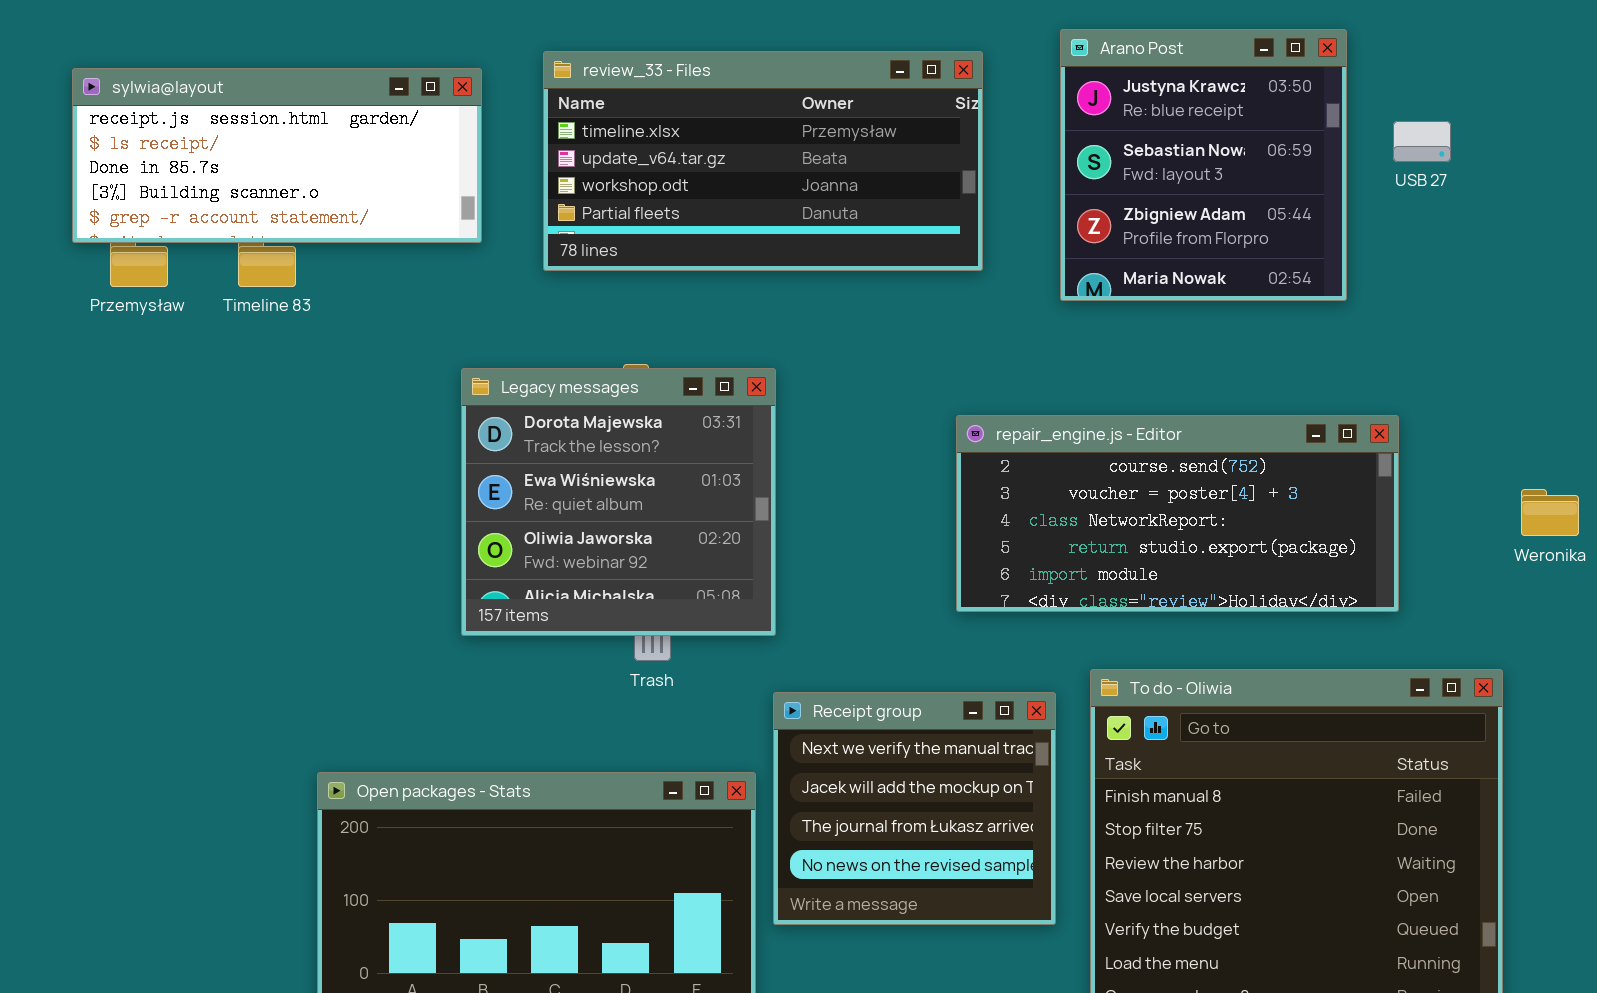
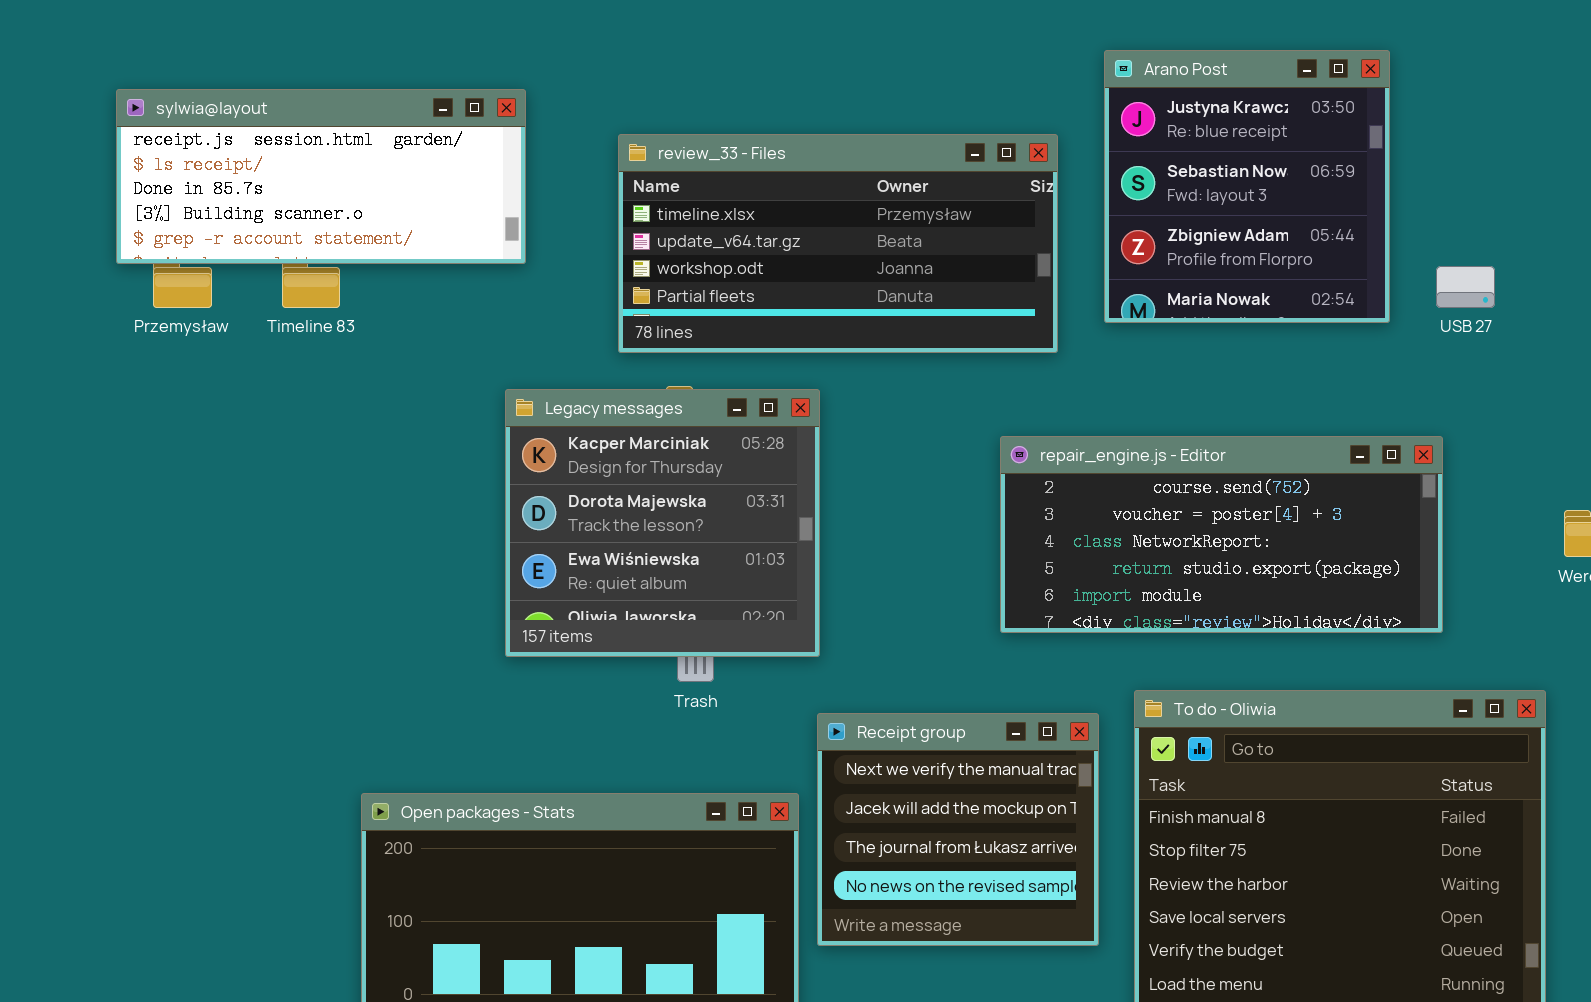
review_33 - Files: [543,51,983,271] -> [618,134,1058,353], moved
USB 27: [1393,121,1451,162] -> [1436,266,1495,308], moved
Legacy messages: [461,368,776,636] -> [505,389,820,657], scrolled up 1 row

